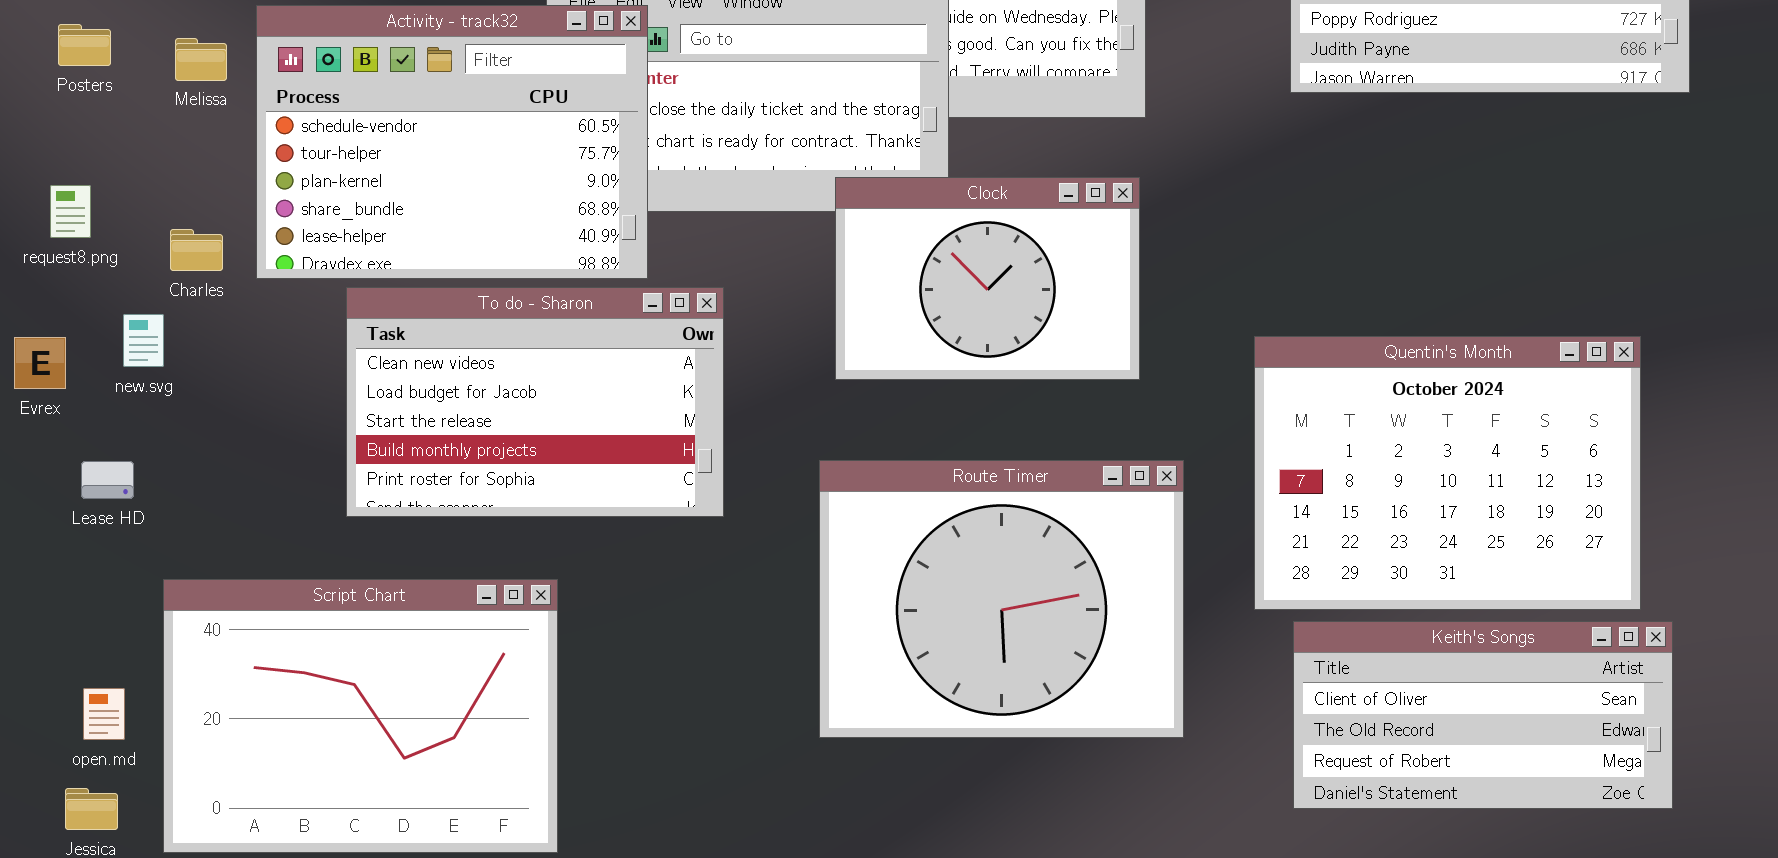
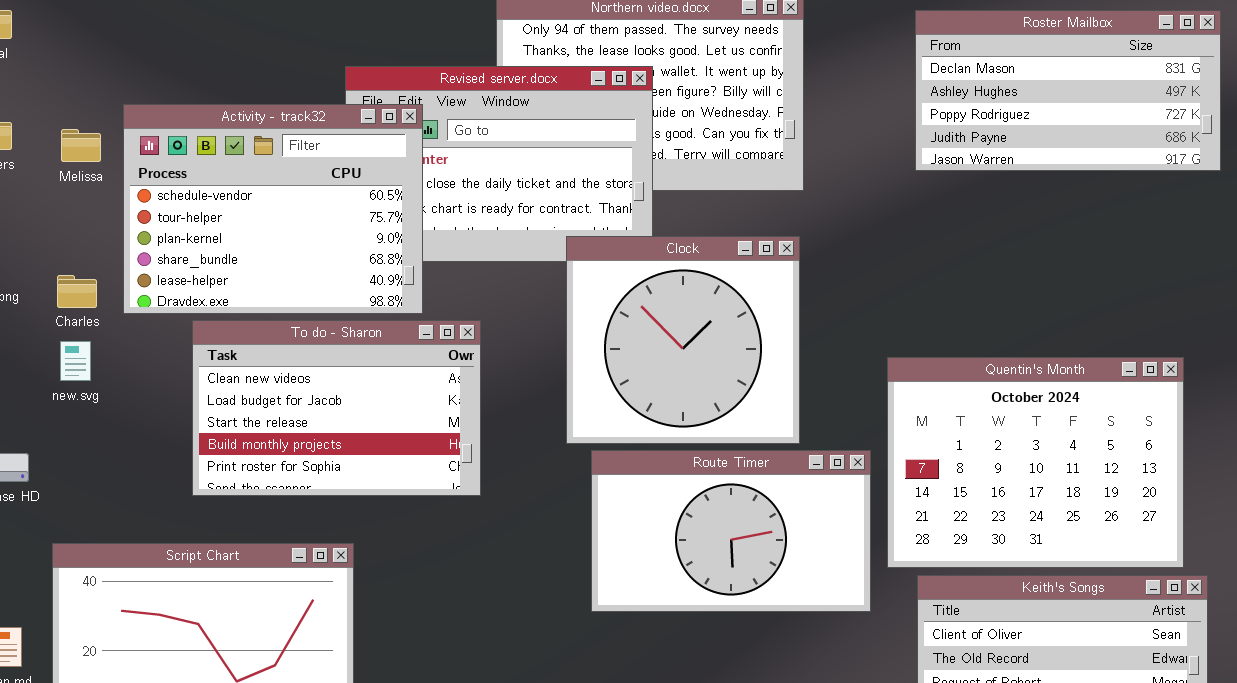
Clock: [835,177,1140,380] -> [566,236,800,444], resized
new.svg: [123,314,164,367] -> [60,341,91,381], moved
Route Timer: [819,460,1184,738] -> [591,450,871,612], moved, resized

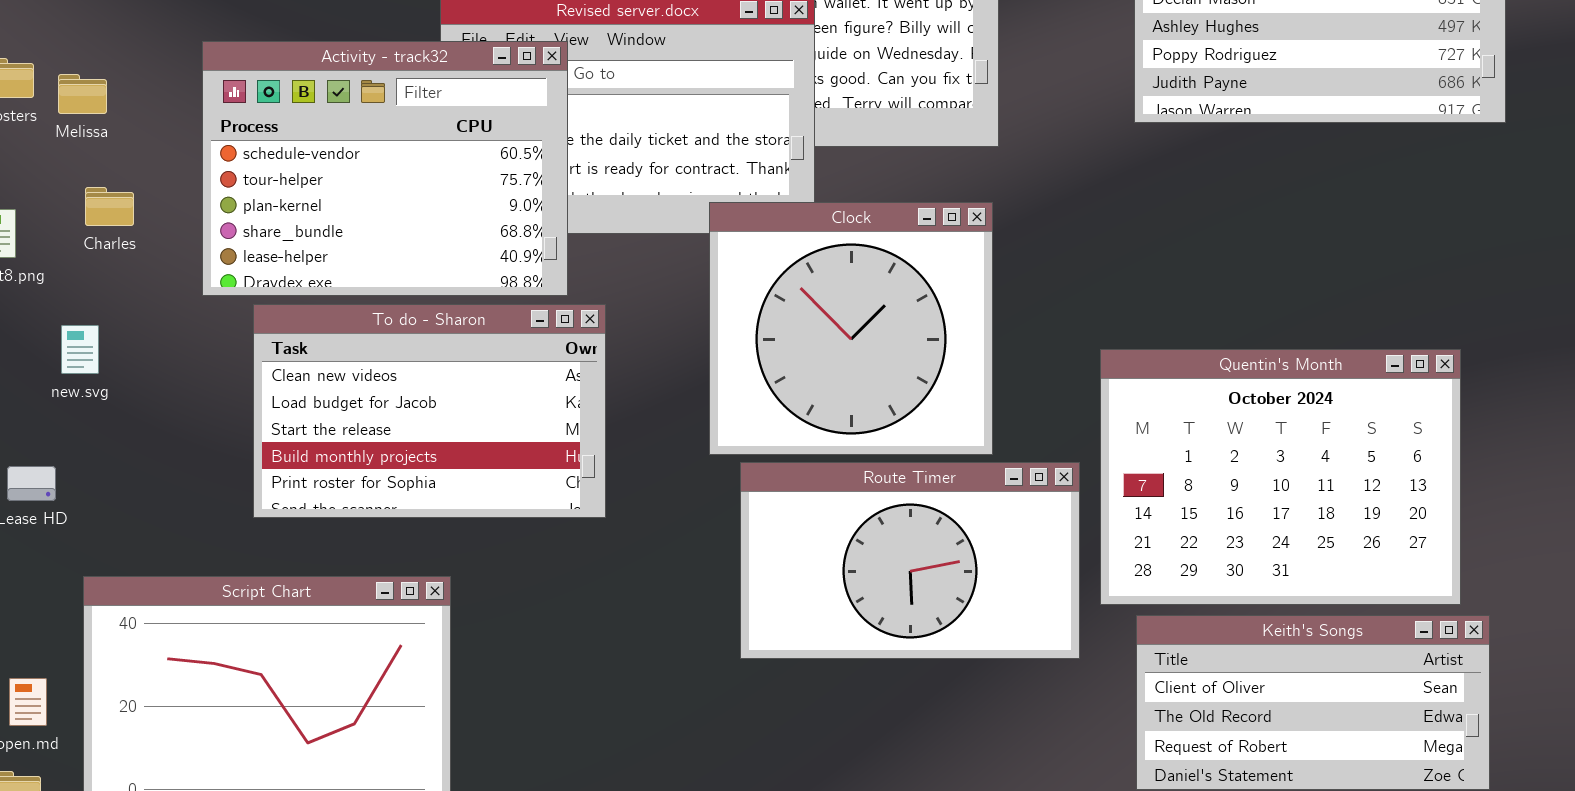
Activity - track32: [123,104,423,314] -> [202,41,568,296], moved
Melissa: [61,129,101,162] -> [58,74,107,114], moved
Charles: [57,275,97,308] -> [85,187,134,226], moved
new.svg: [60,341,91,381] -> [61,325,99,374], moved

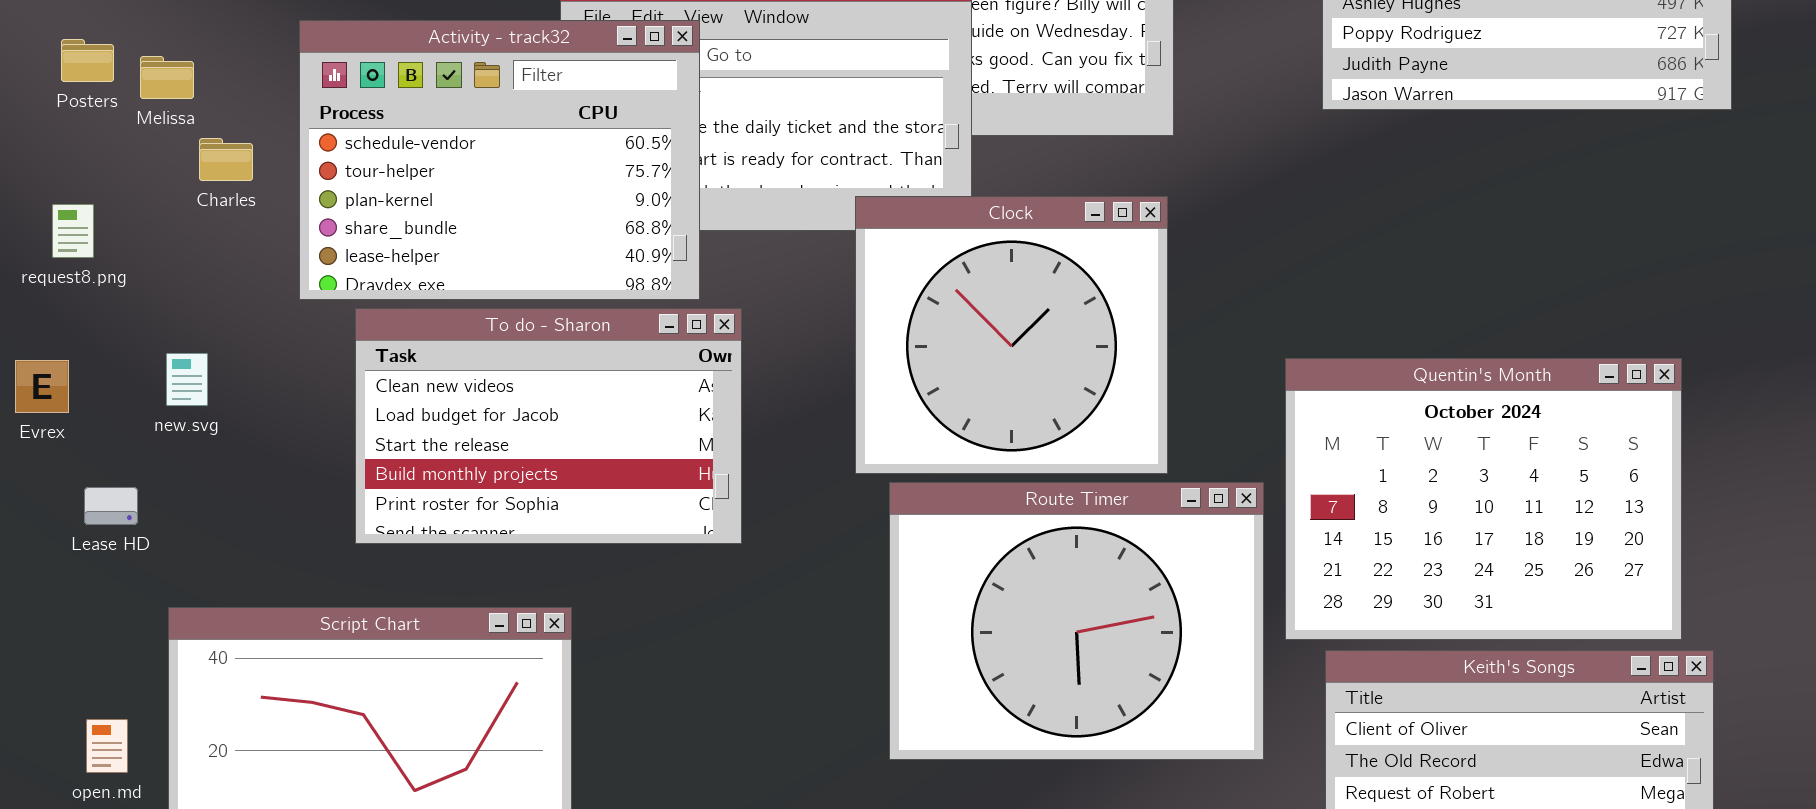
Charles: [85,187,134,226] -> [199,138,253,181], moved
new.svg: [61,325,99,374] -> [166,353,208,406], moved
Route Timer: [740,462,1080,659] -> [889,482,1264,760], resized

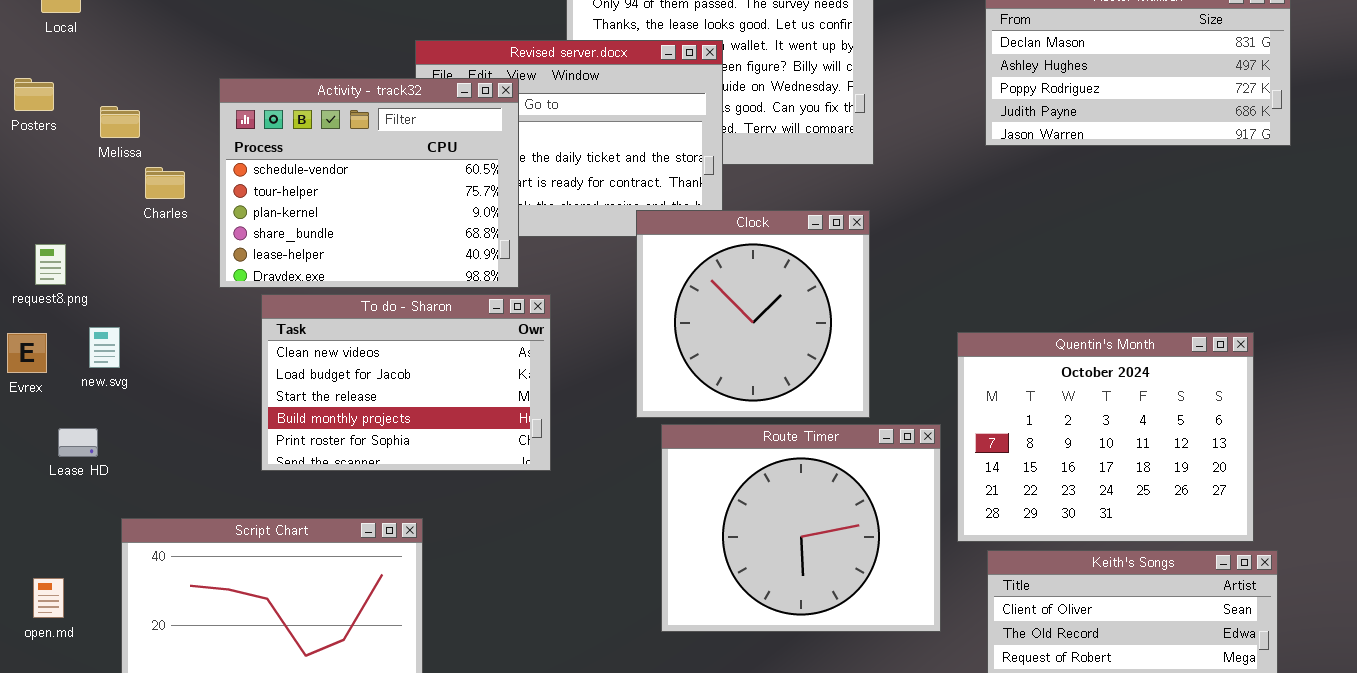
Posters: [61,39,114,82] -> [14,78,54,111], moved
request8.png: [52,204,94,258] -> [35,244,66,285], moved
new.svg: [166,353,208,406] -> [89,327,120,368], moved
open.md: [86,719,128,773] -> [33,578,64,618], moved

